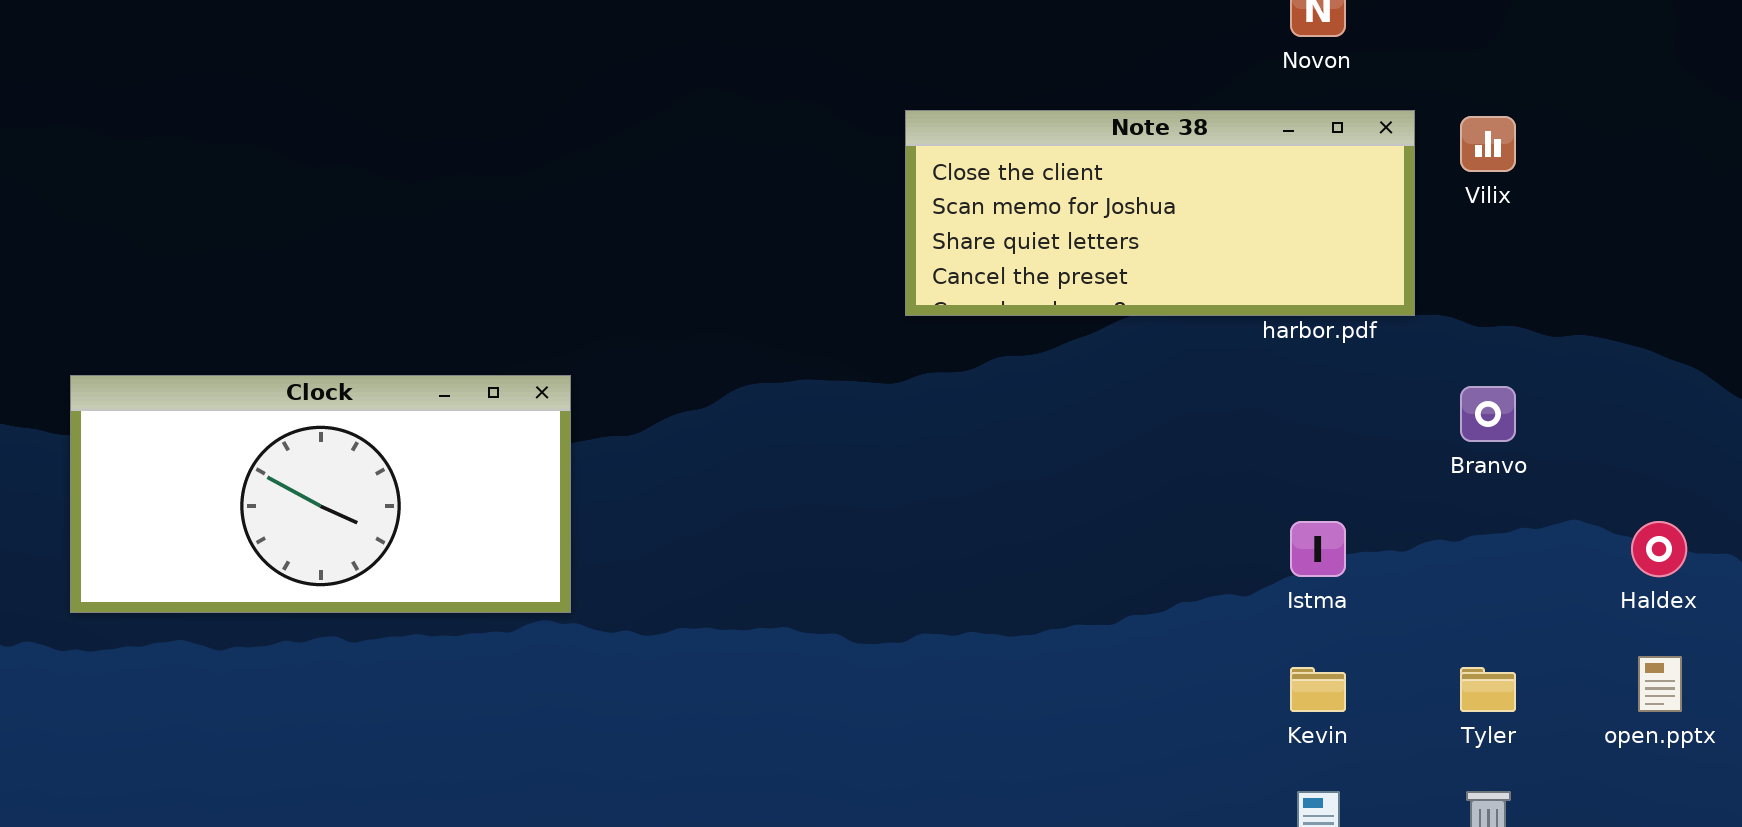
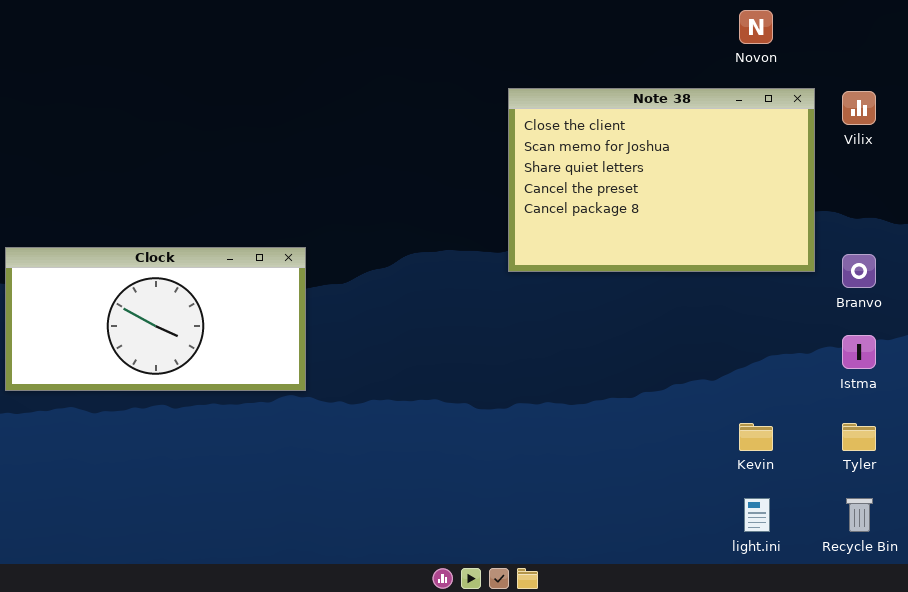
Note 38: [905,110,1415,316] -> [508,88,815,272], resized
Istma: [1290,521,1346,577] -> [842,335,876,369], moved

